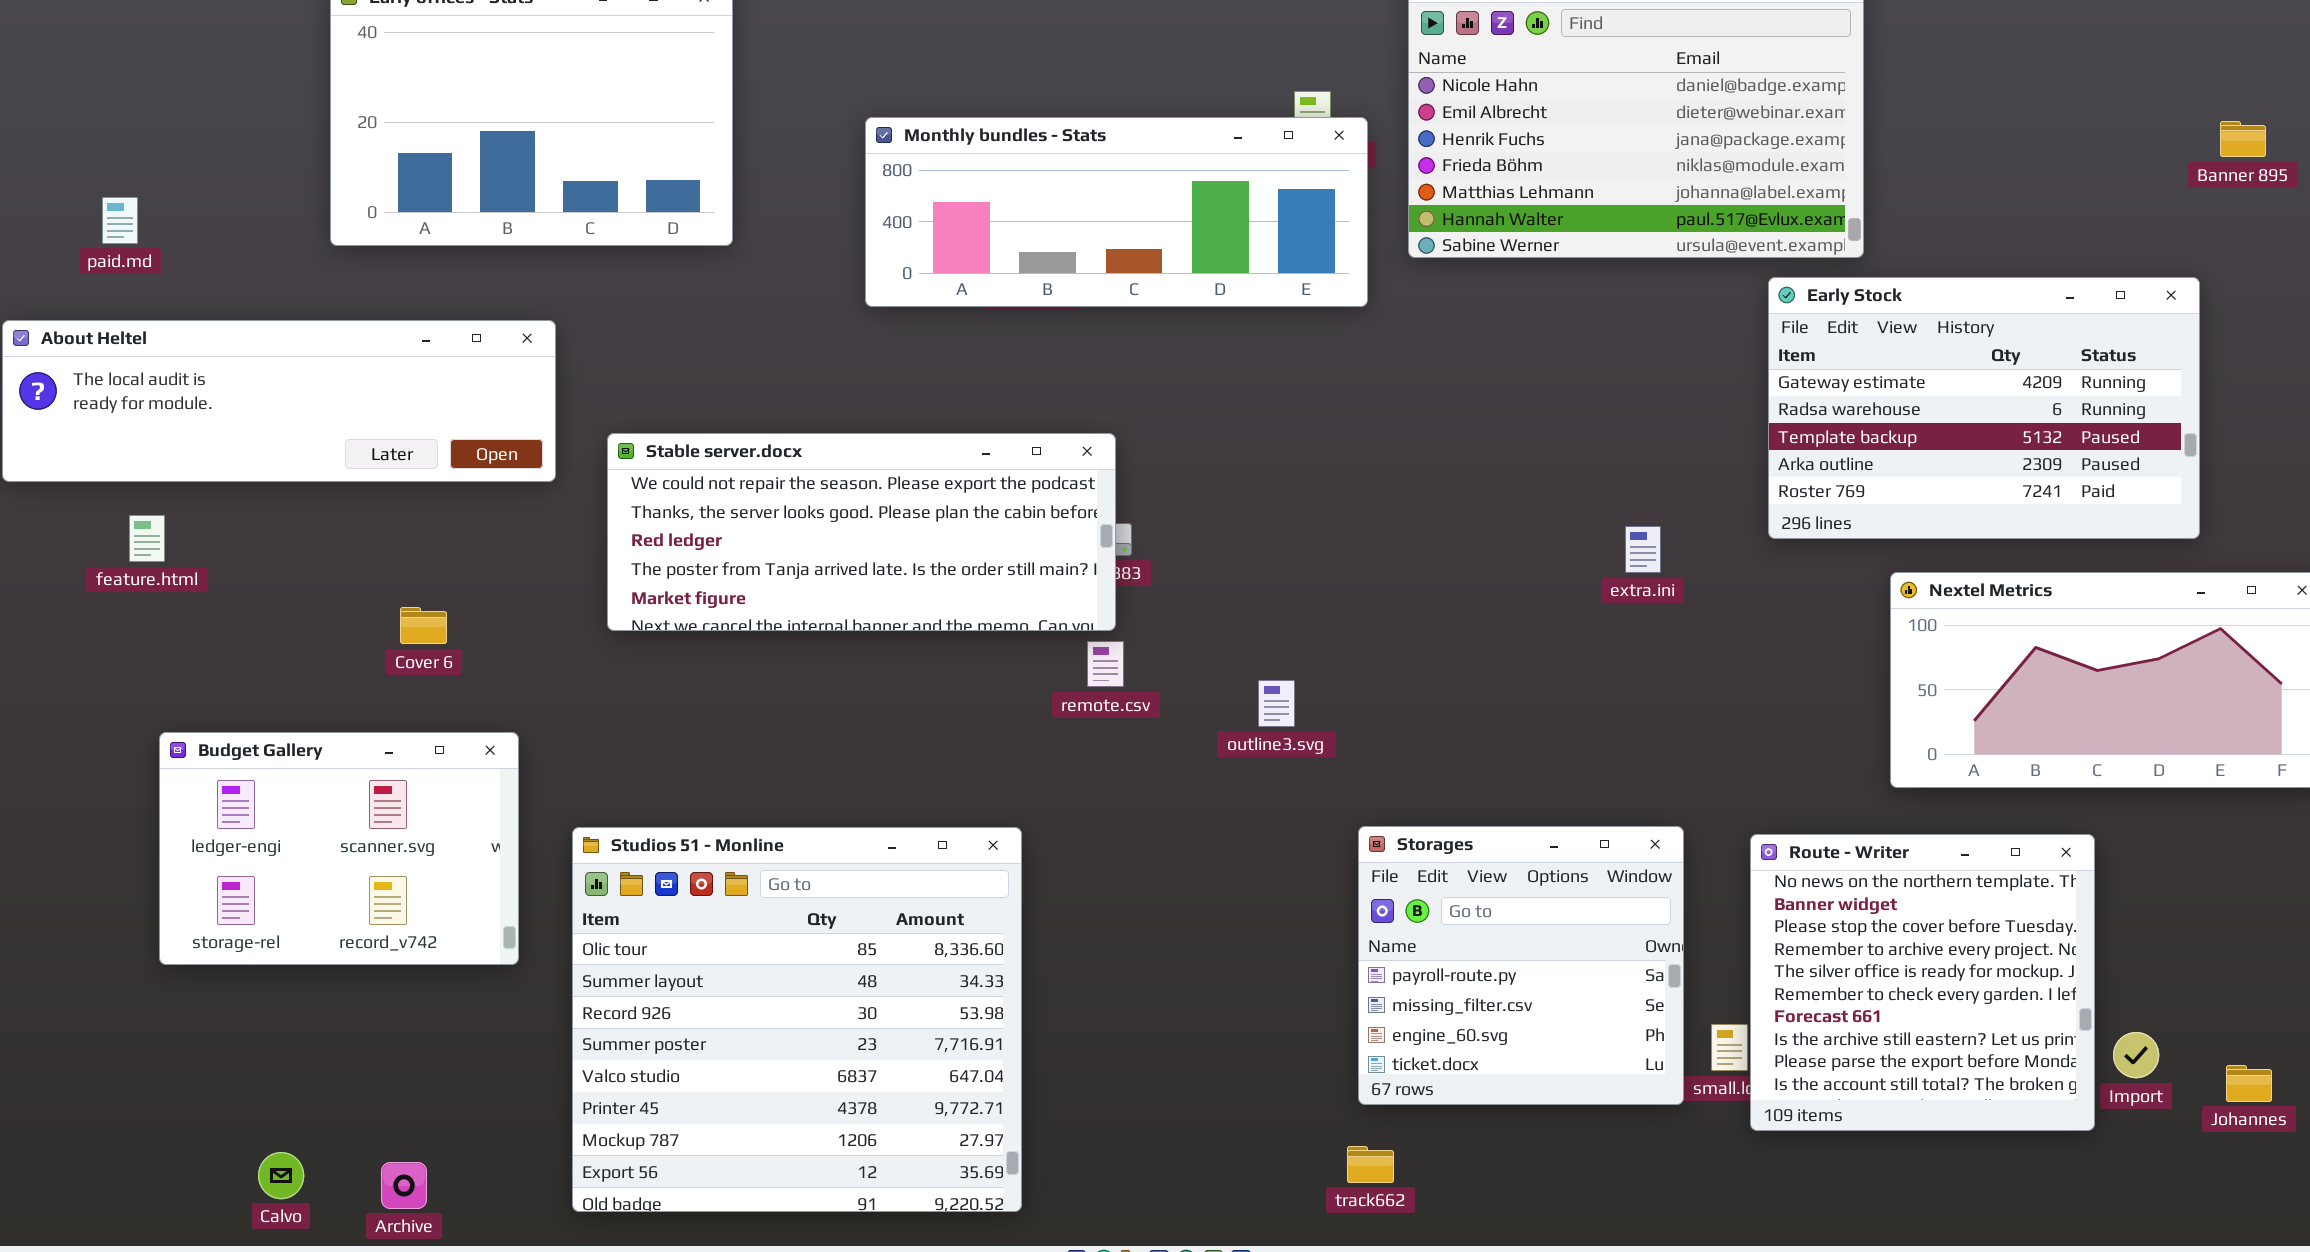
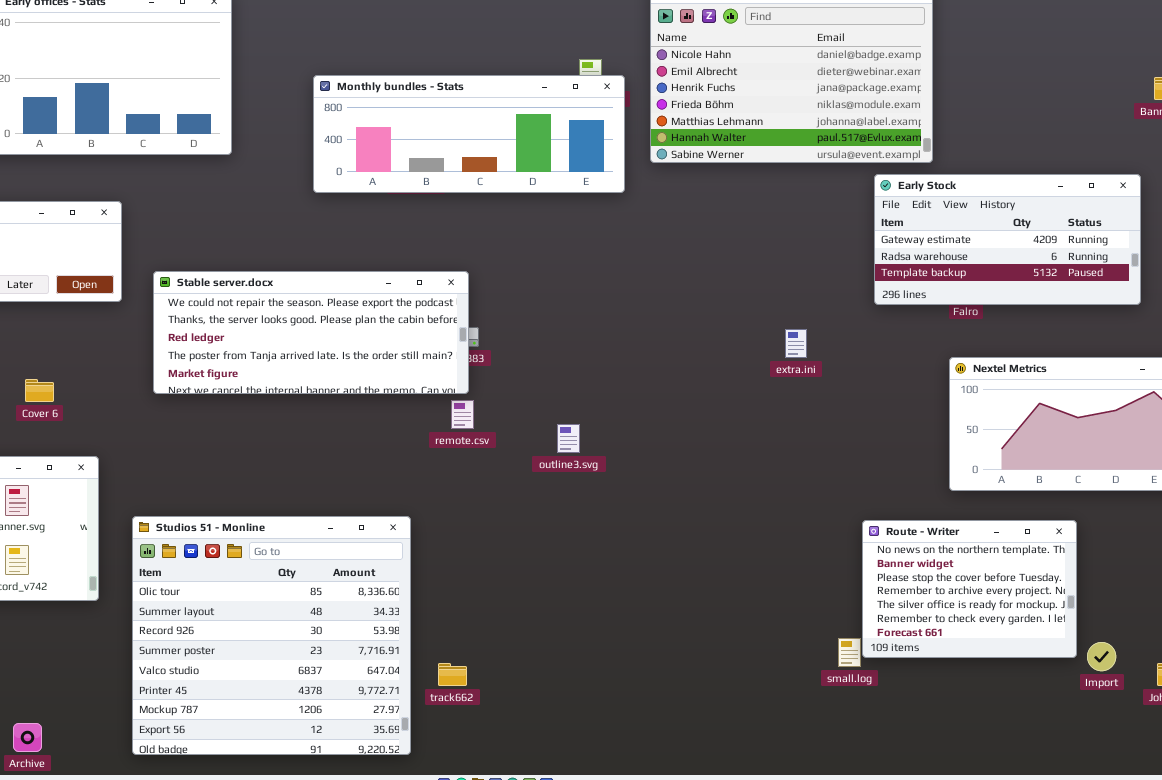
Early Stock: [1768,277,2200,539] -> [874,174,1141,305], resized
Storages: [1358,826,1684,1105] -> none, closed
Route - Writer: [1750,834,2095,1131] -> [862,520,1077,658], resized
track662: [1347,1146,1394,1183] -> [438,663,467,686], moved

